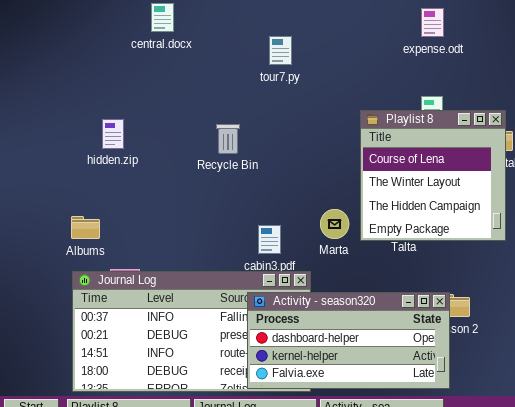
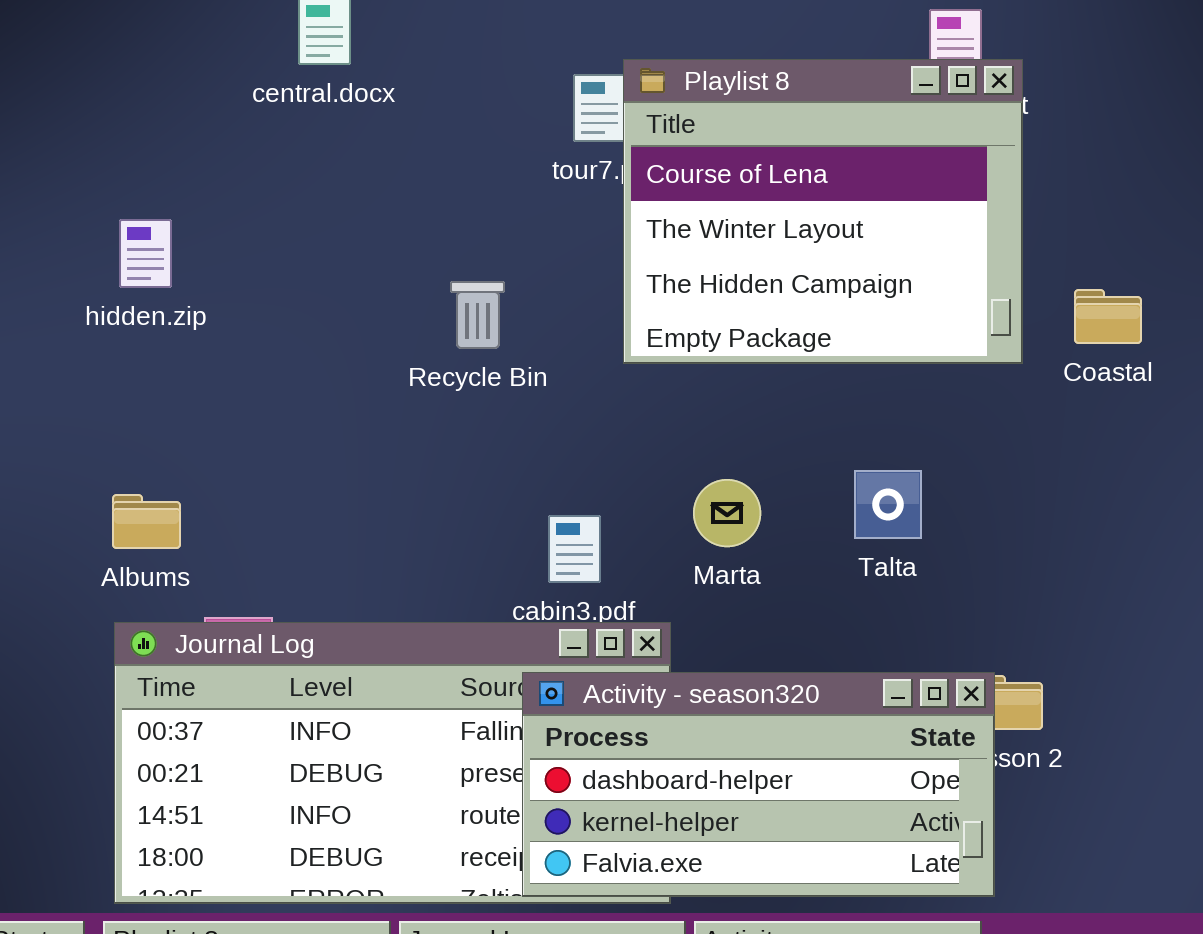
Playlist 8: [360,110,506,241] -> [623,59,1023,364], moved, resized
hidden.zip: [102,119,124,149] -> [119,219,172,288], moved

